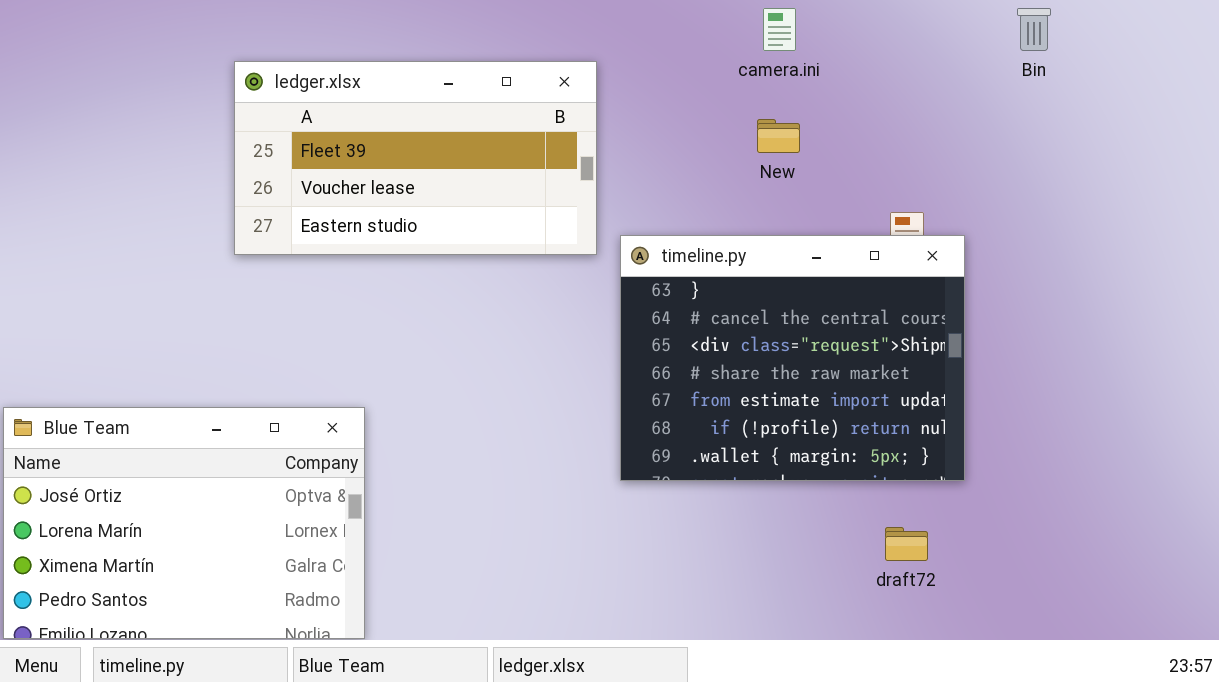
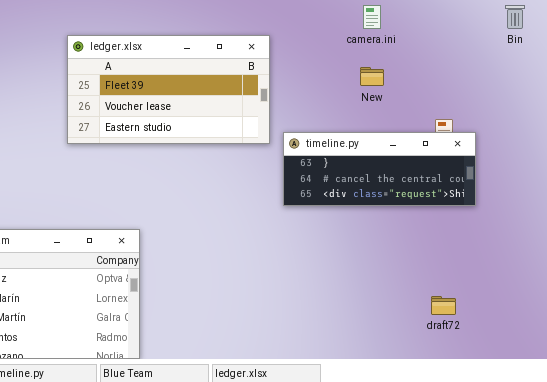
timeline.py: [620,235,965,481] -> [283,132,476,206], resized

